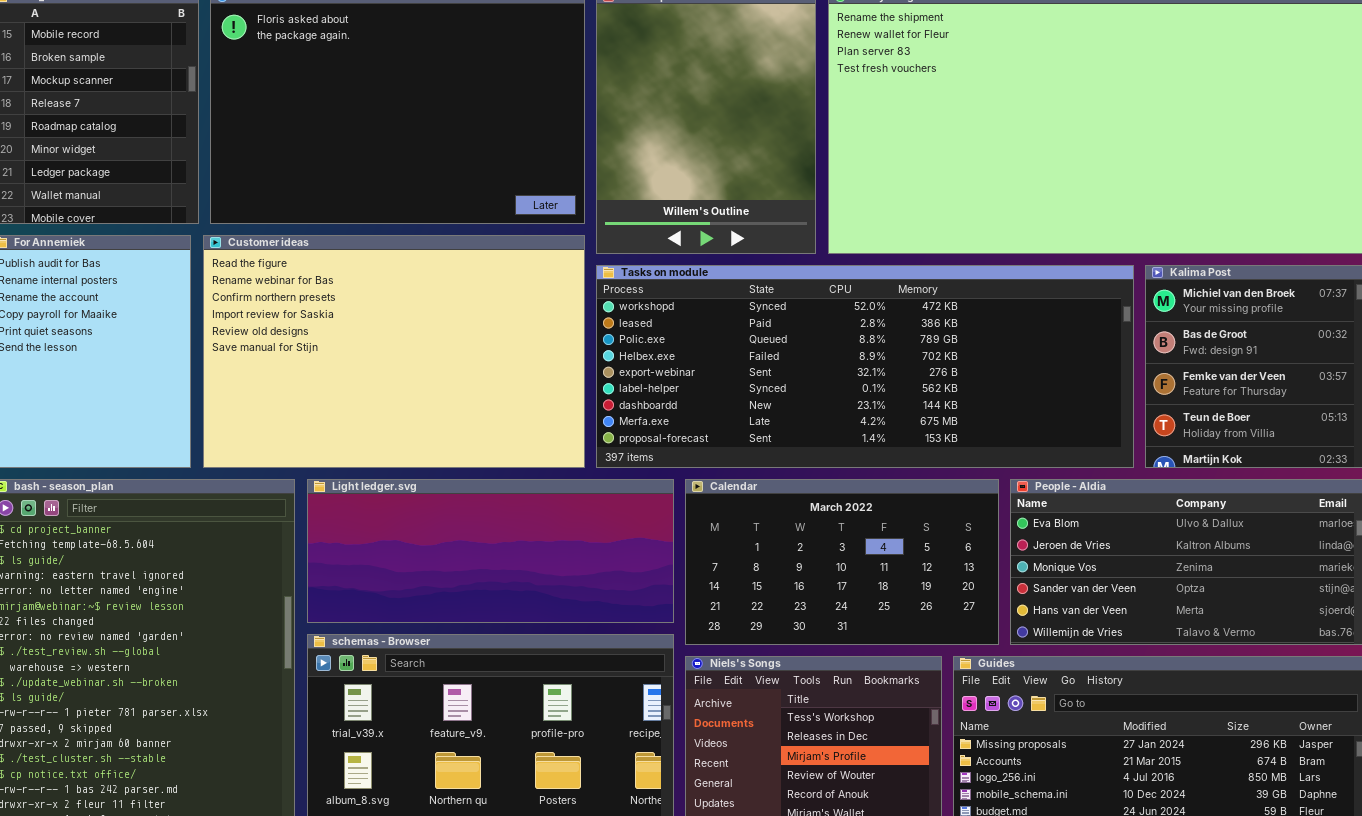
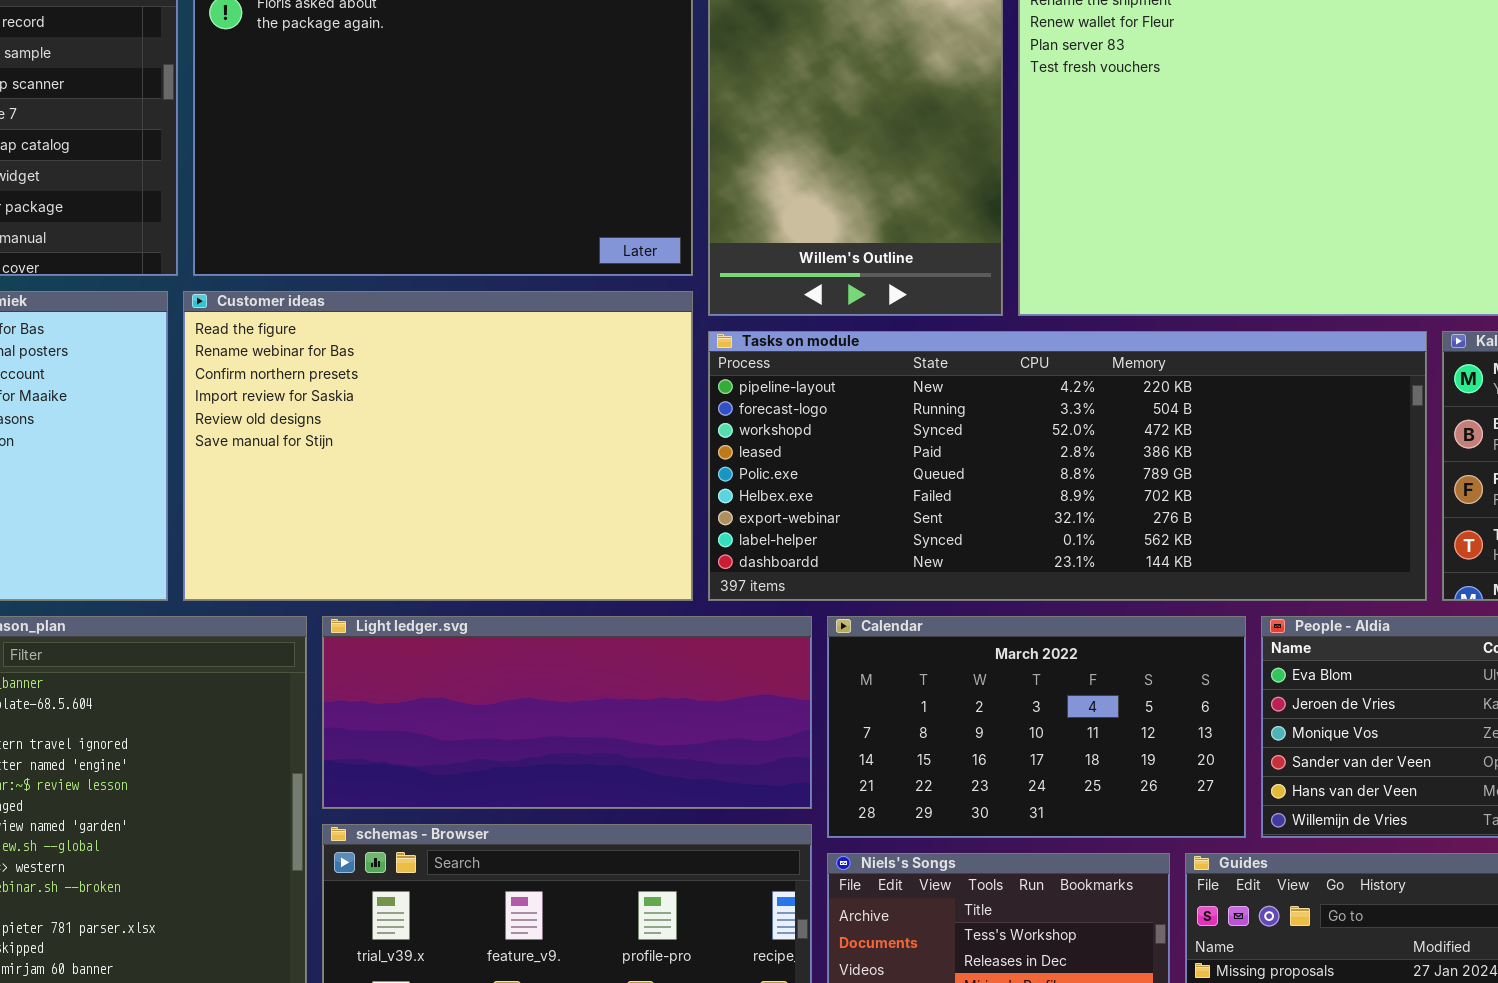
Tasks on module: [596,265,1134,468] -> [708,331,1427,601], scrolled up 2 rows

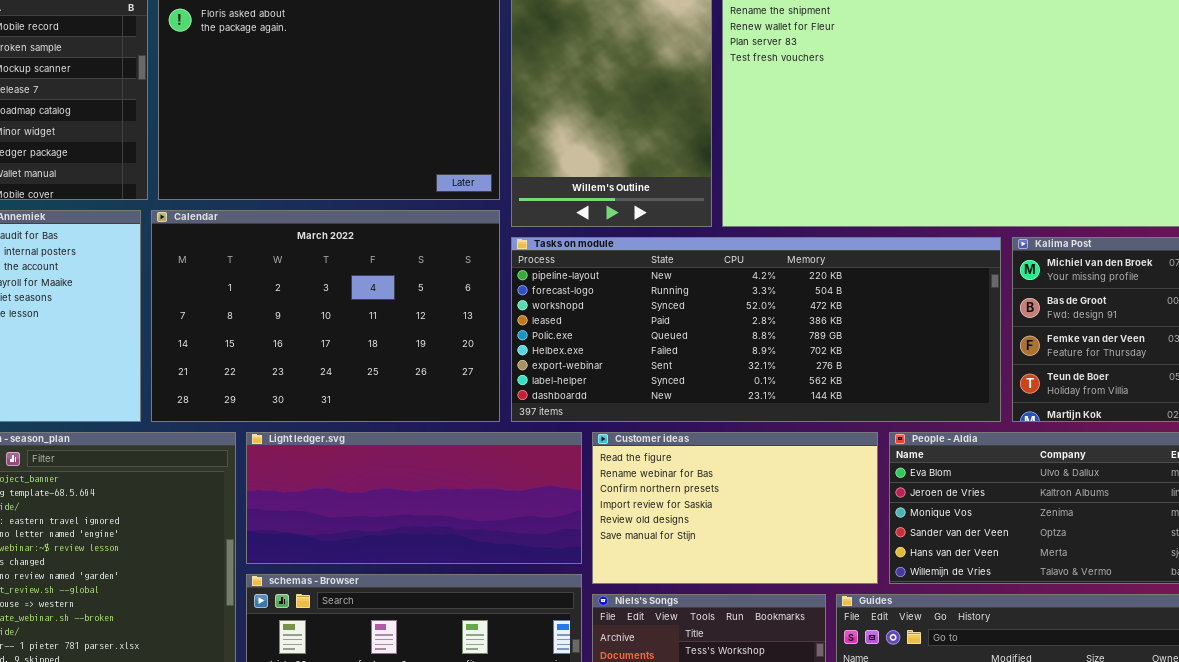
Customer ideas: [183,291,693,601] -> [592,432,878,584], moved, resized
Calendar: [827,616,1246,838] -> [151,210,500,422], moved, resized

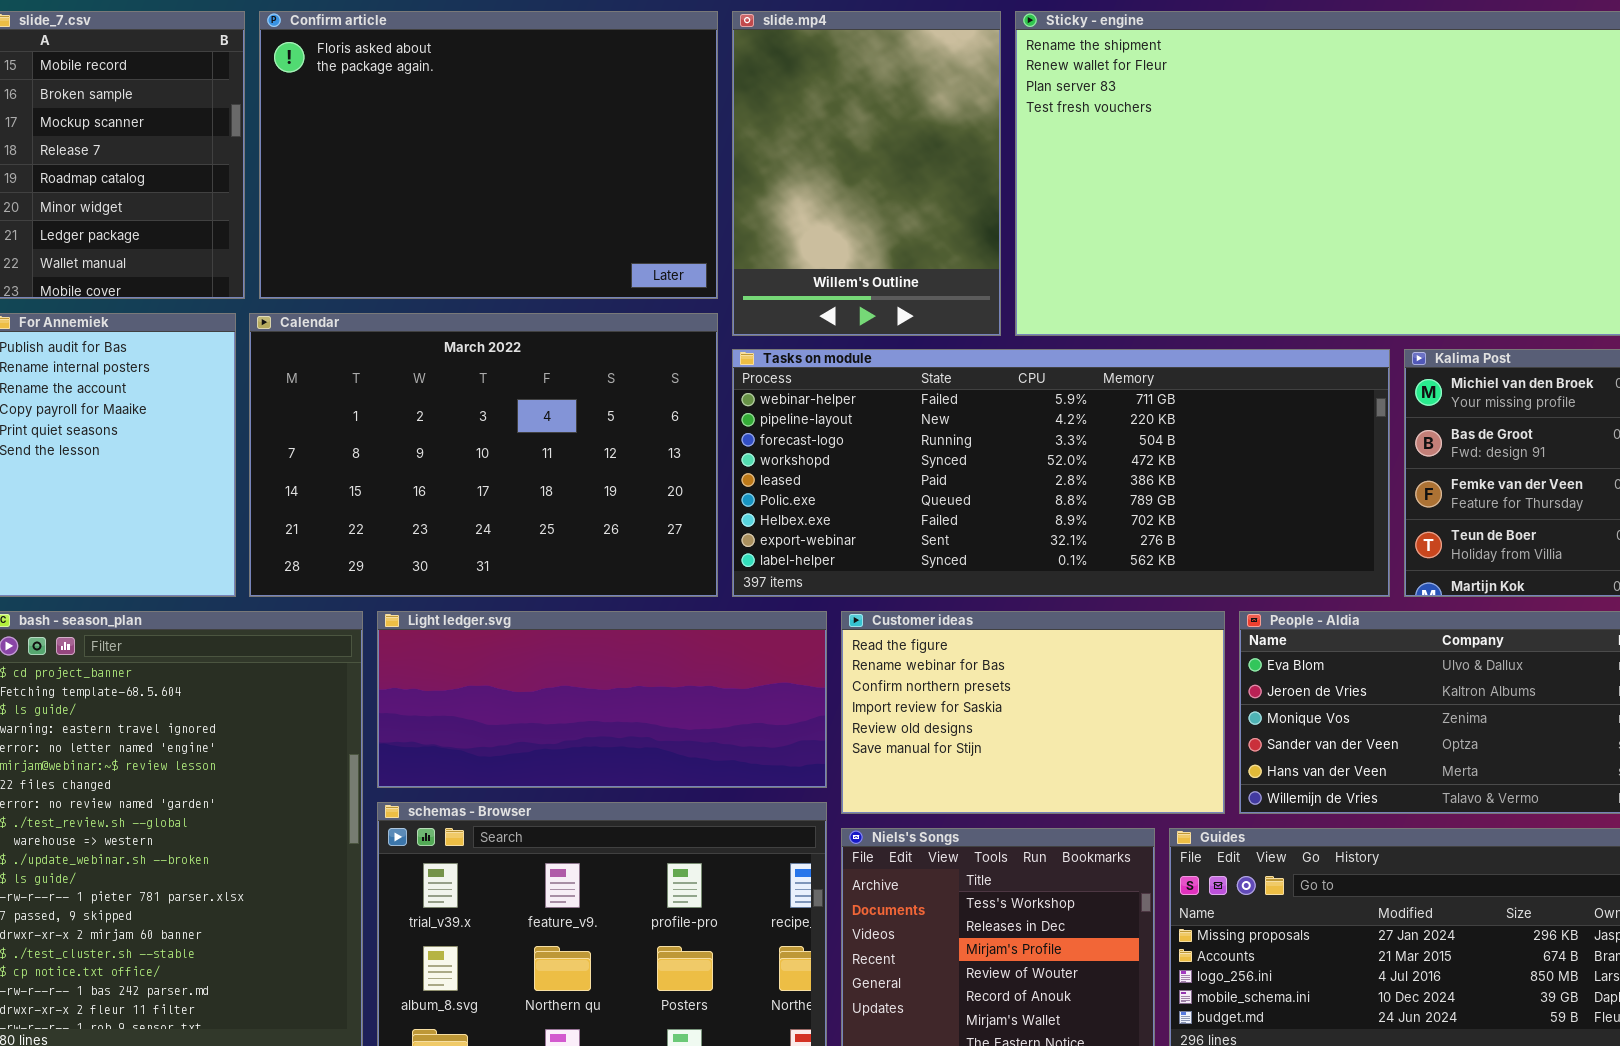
Tasks on module: [511,237,1001,422] -> [732,349,1390,597], scrolled up 1 row

